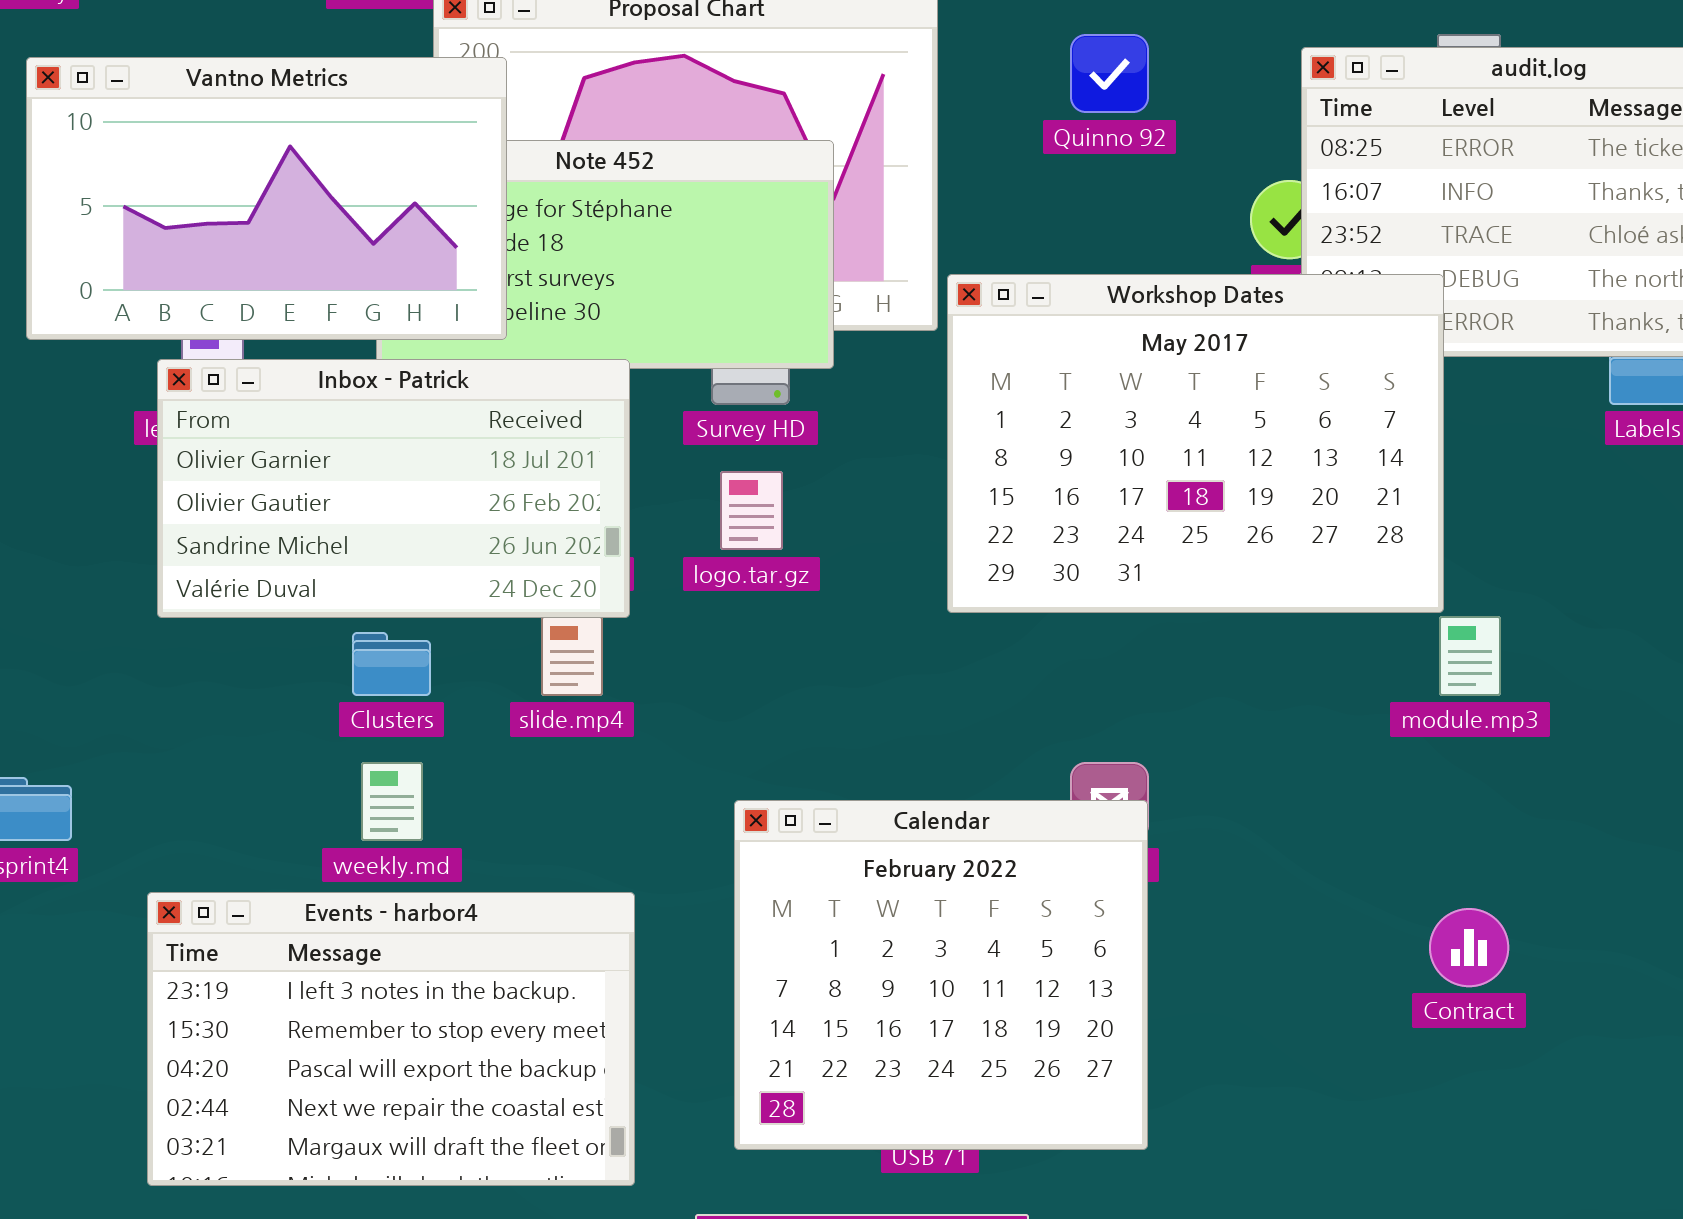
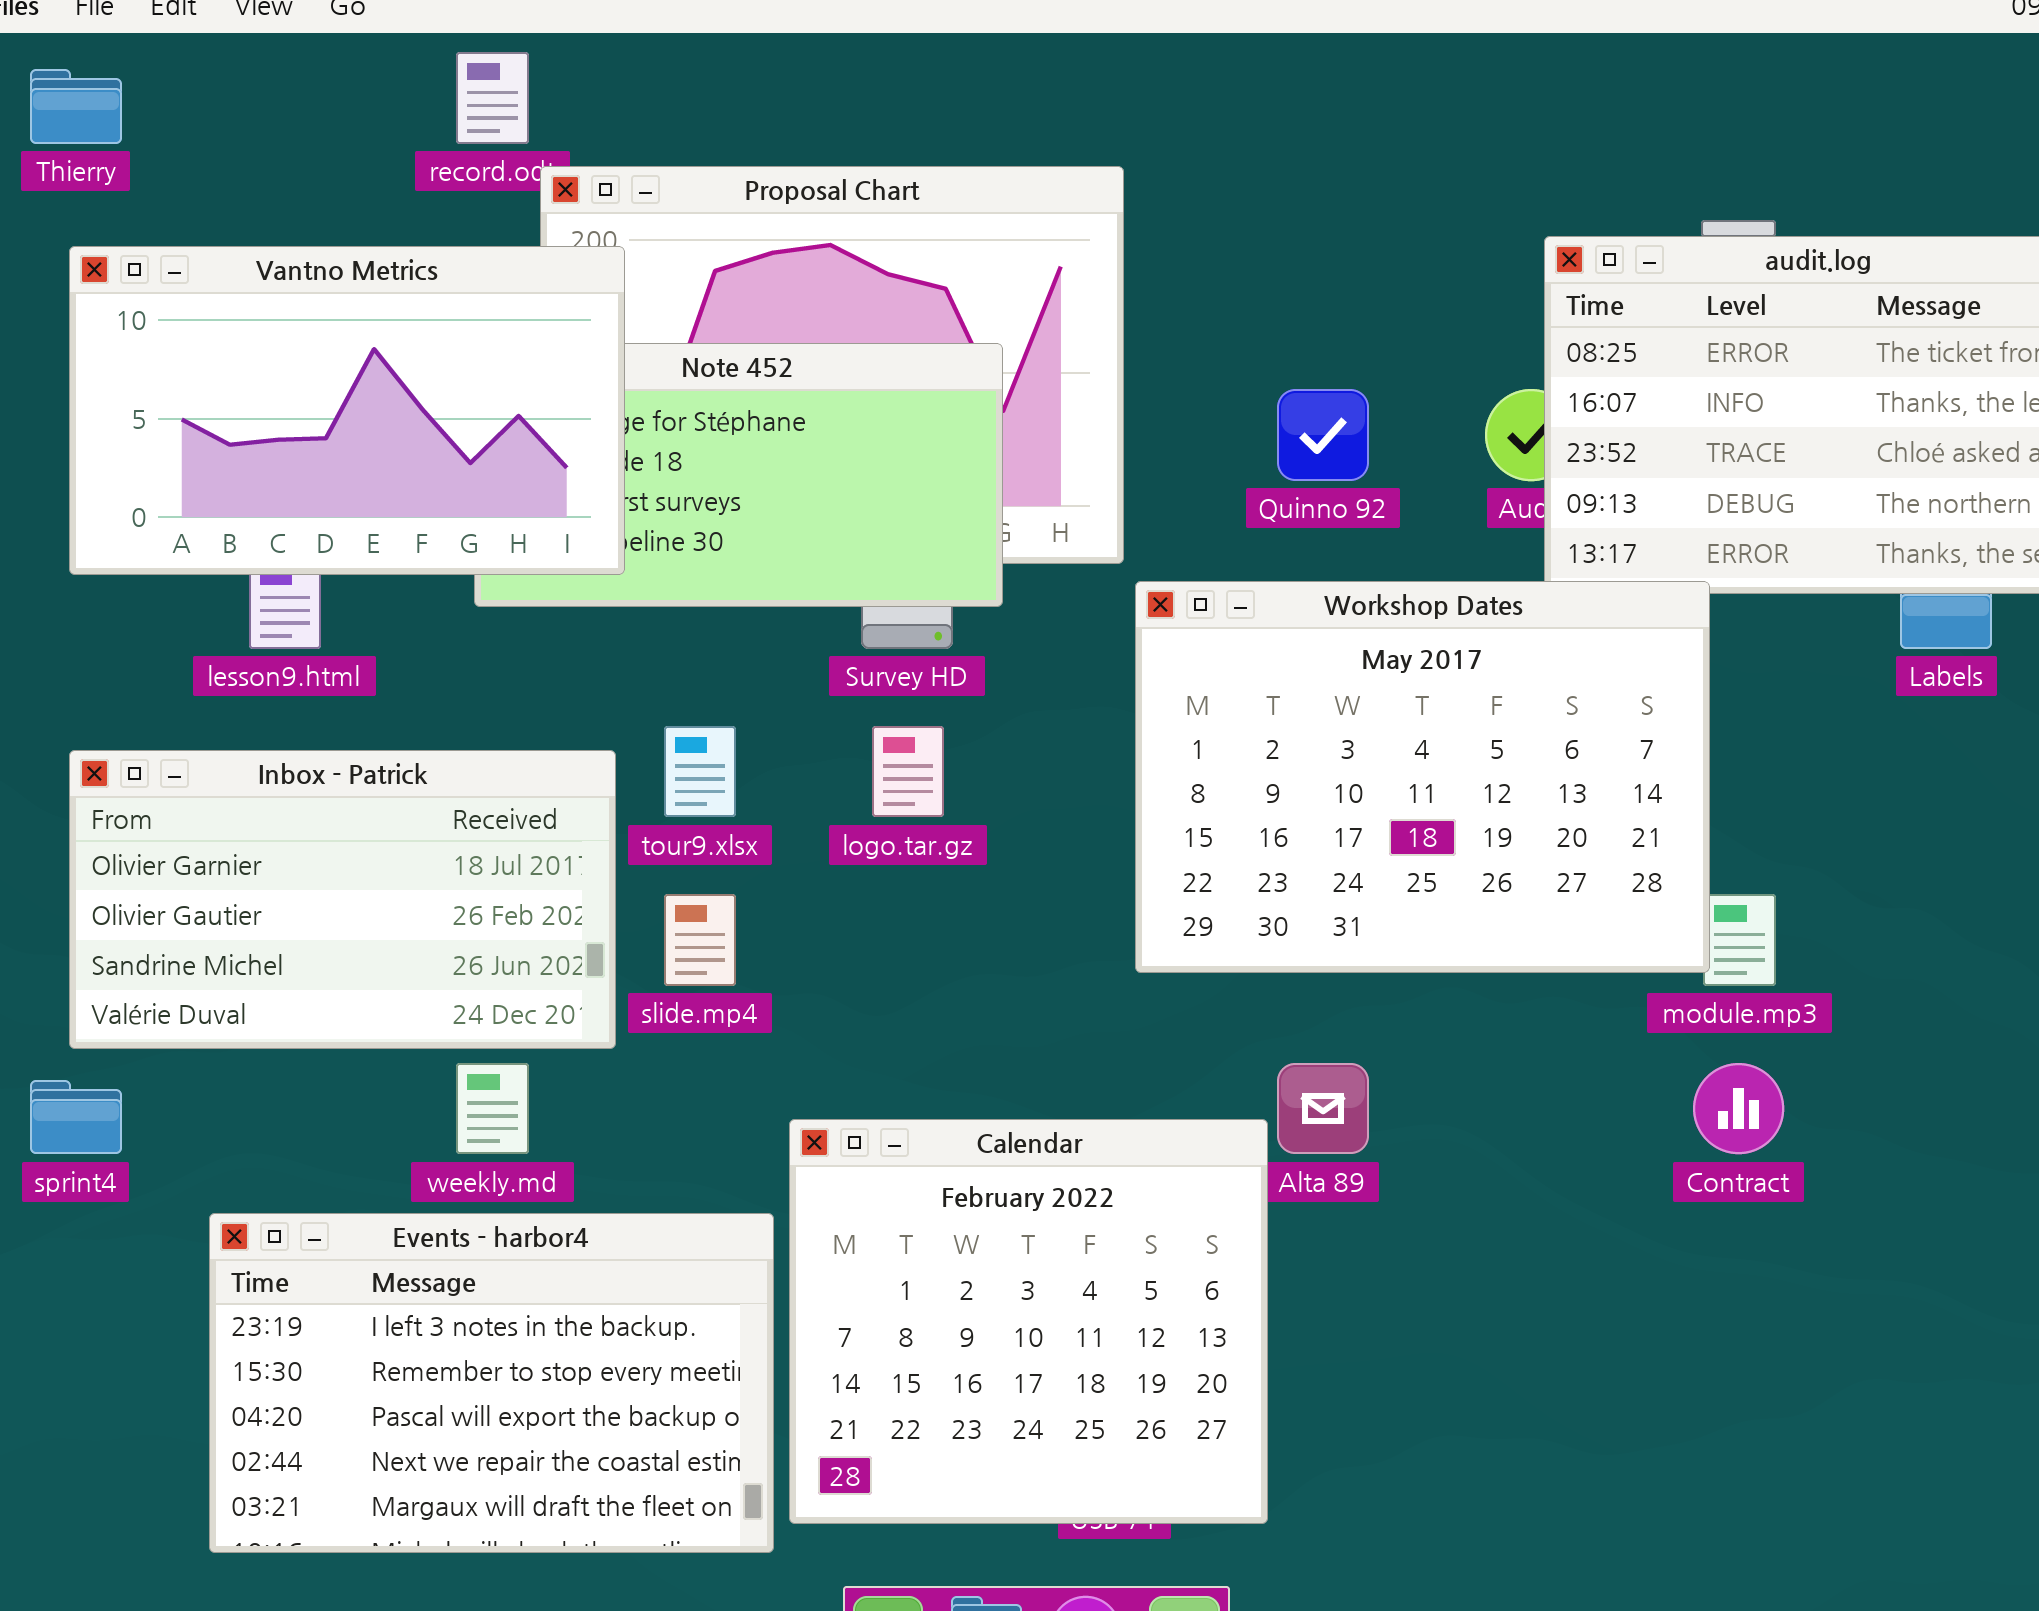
Quinno 92: [1070,34,1149,113] -> [1277,389,1369,481], moved
Workshop Dates: [947,274,1444,613] -> [1135,581,1710,973], moved
Inbox - Patrick: [157,359,630,618] -> [69,750,616,1049], moved
Calendar: [734,800,1148,1150] -> [789,1119,1268,1524], moved
Contract: [1429,908,1509,987] -> [1693,1063,1784,1154], moved

